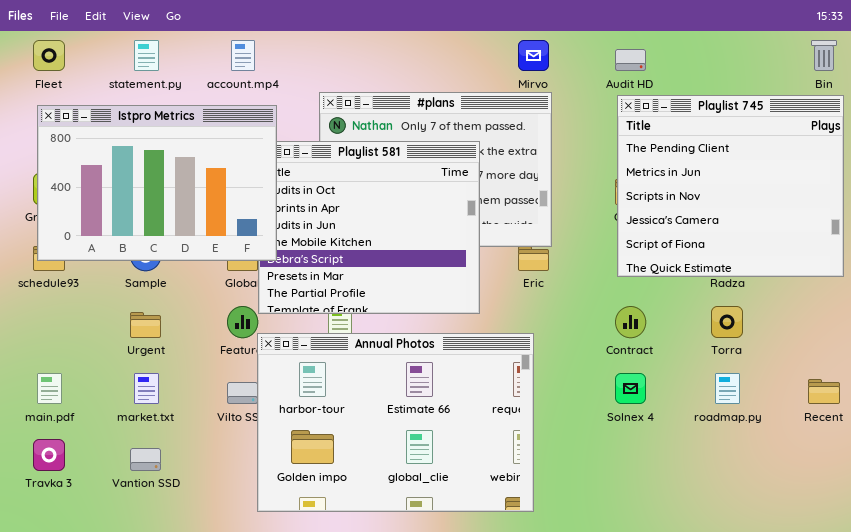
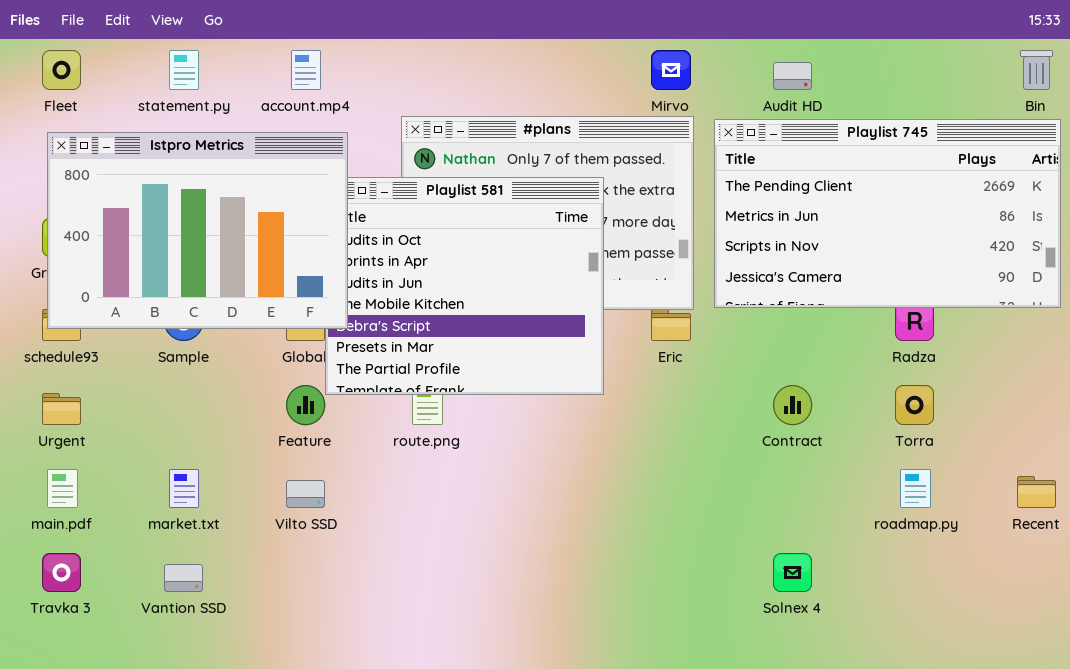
Playlist 745: [617,95,844,277] -> [714,119,1061,308], resized
Urgent: [130,312,161,338] -> [42,393,81,425], moved
Annual Photos: [257,333,534,512] -> none, closed
Solnex 4: [615,373,646,404] -> [773,553,812,592], moved

